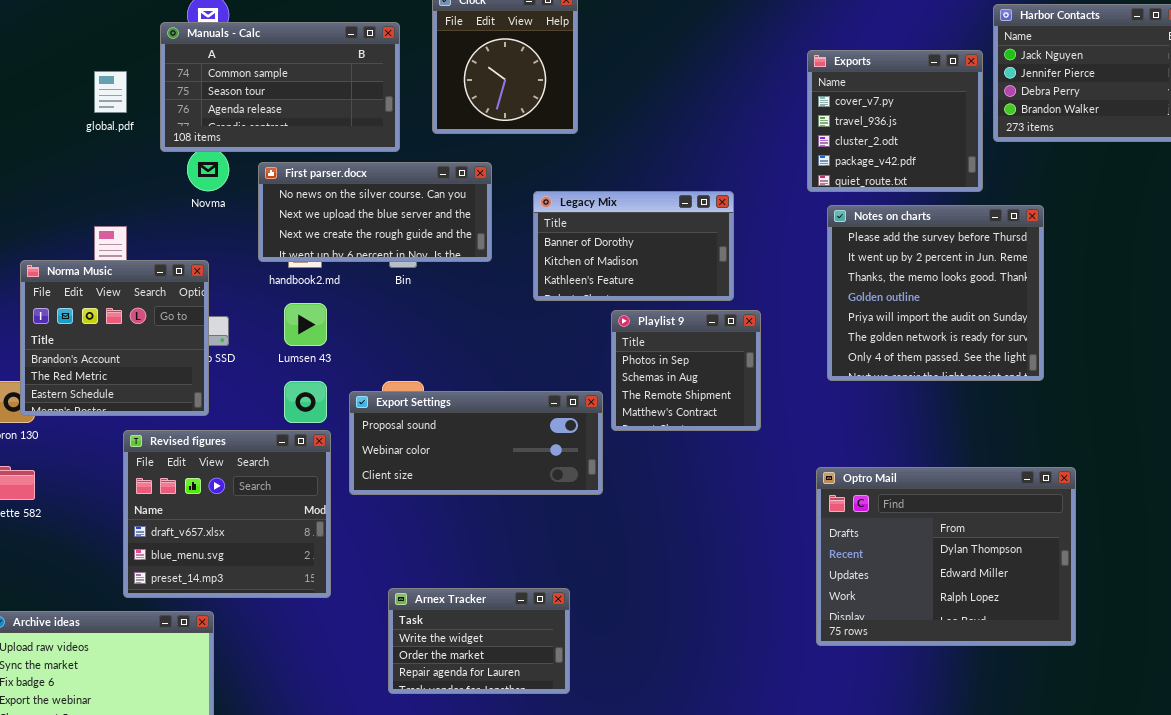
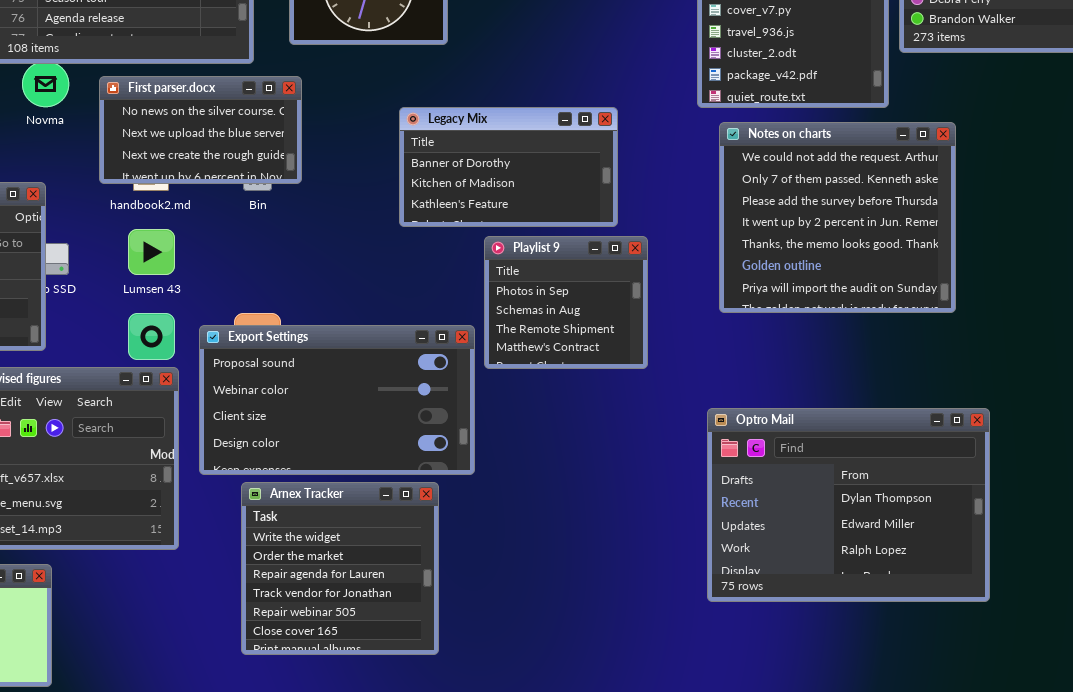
First parser.docx: [258,162,492,262] -> [99,76,302,184], resized
Notes on charts: [827,205,1044,381] -> [719,122,956,313], scrolled up 2 rows
Export Settings: [349,391,603,495] -> [199,325,475,475], resized
Arnex Tracker: [388,588,570,694] -> [241,482,439,655], resized

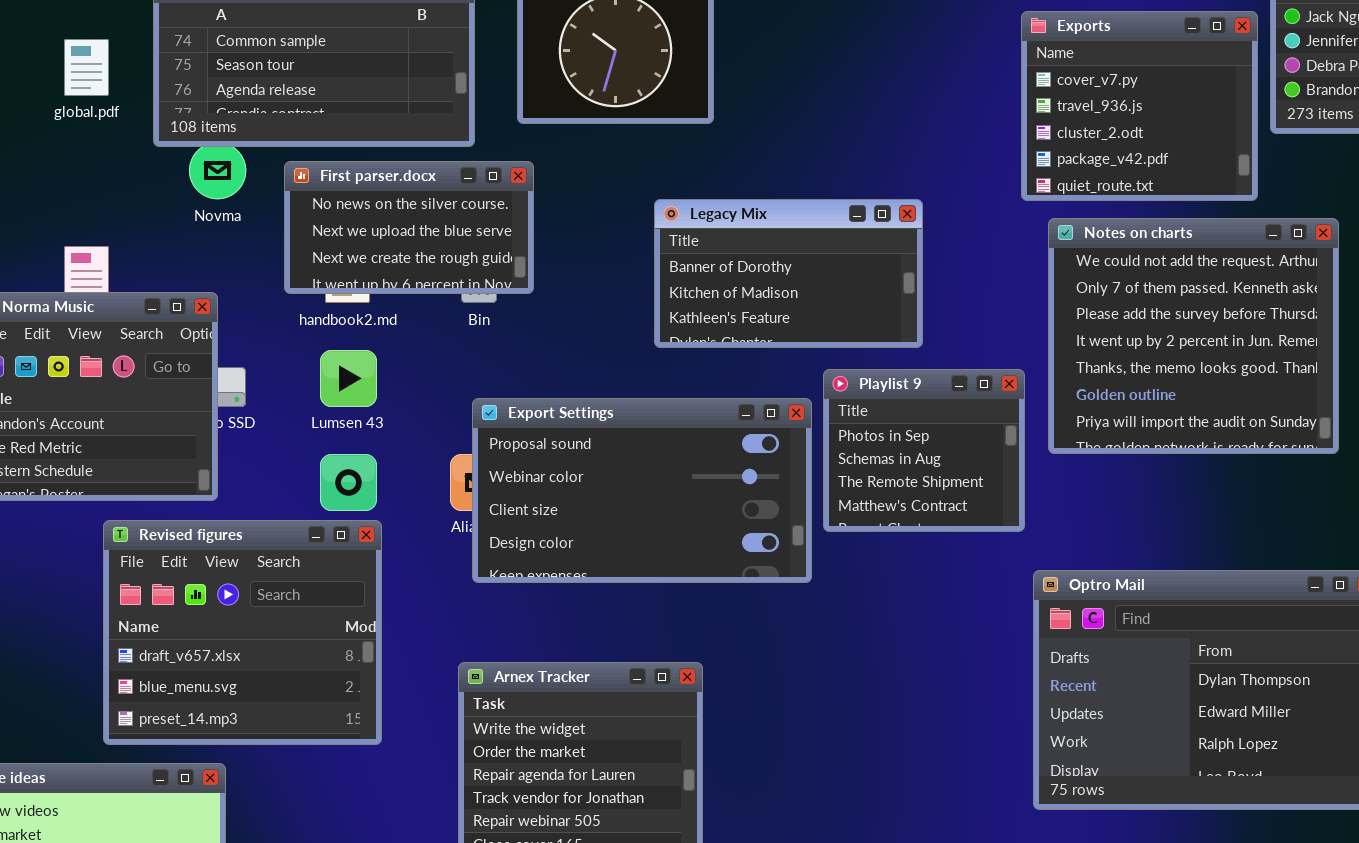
Playlist 9: [484,236,648,369] -> [823,369,1025,532], moved
Export Settings: [199,325,475,475] -> [472,398,812,583], moved

